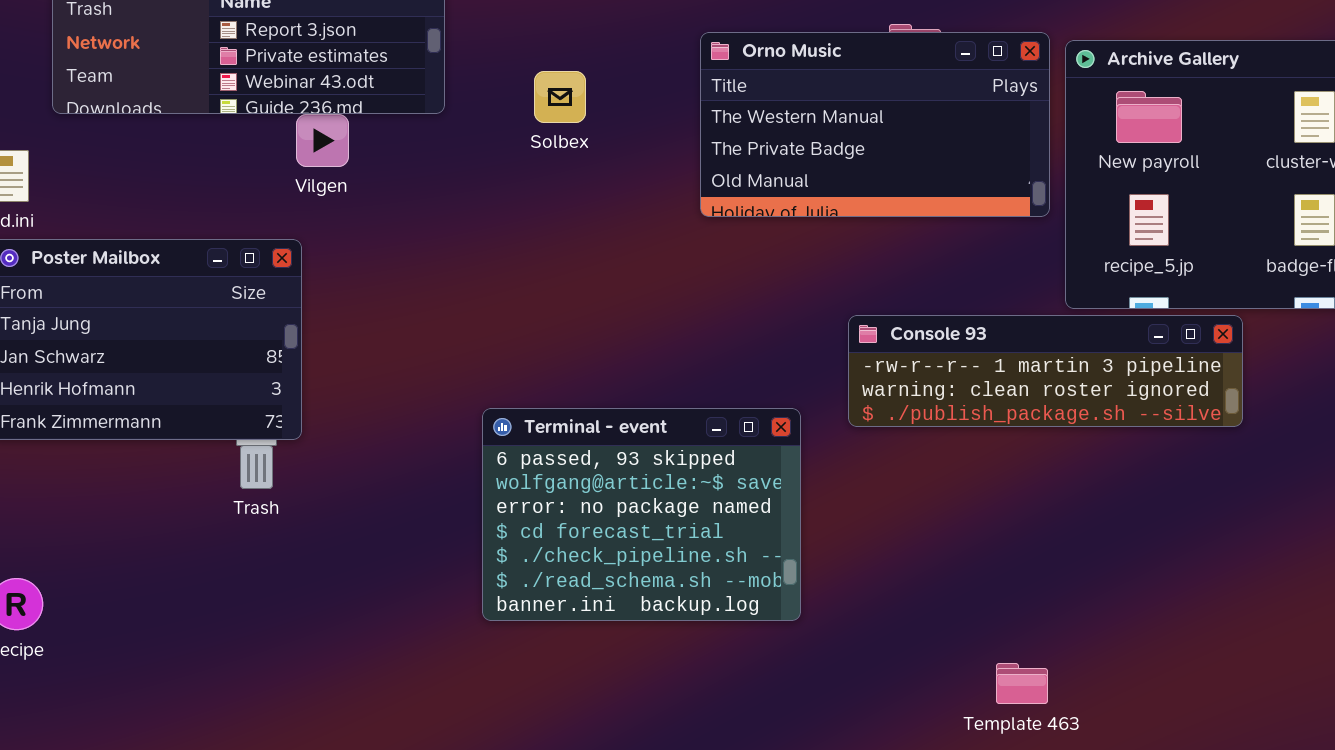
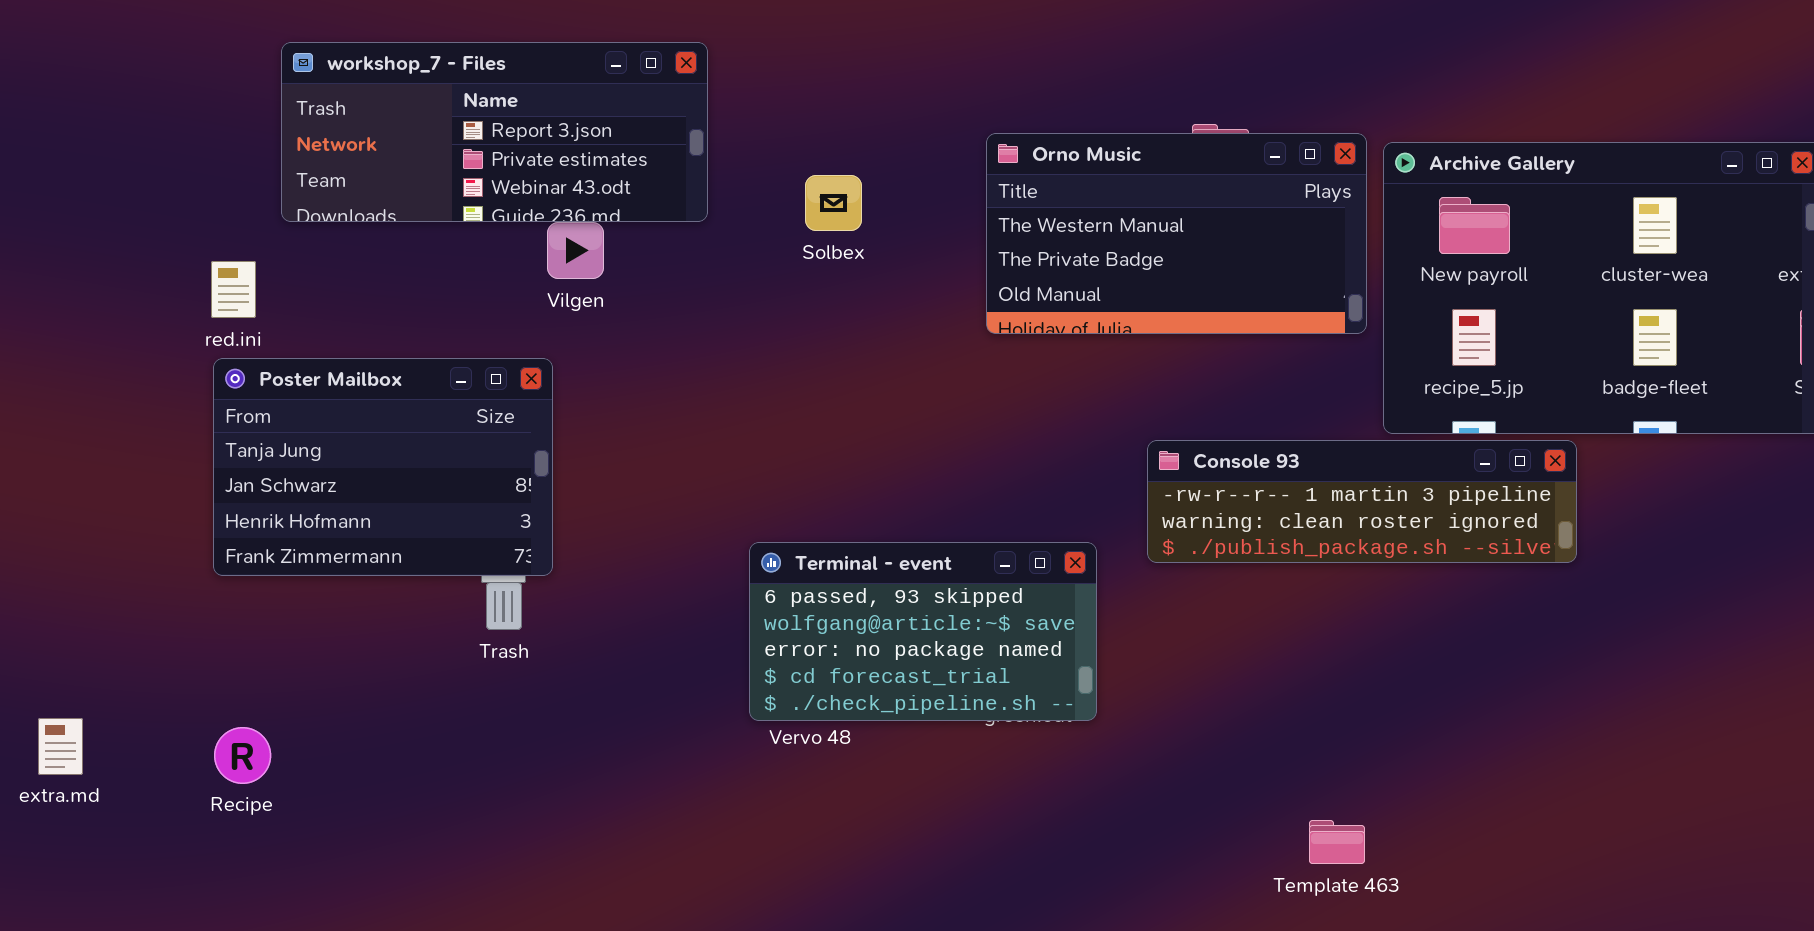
Terminal - event: [482,408,801,621] -> [749,542,1097,721], resized

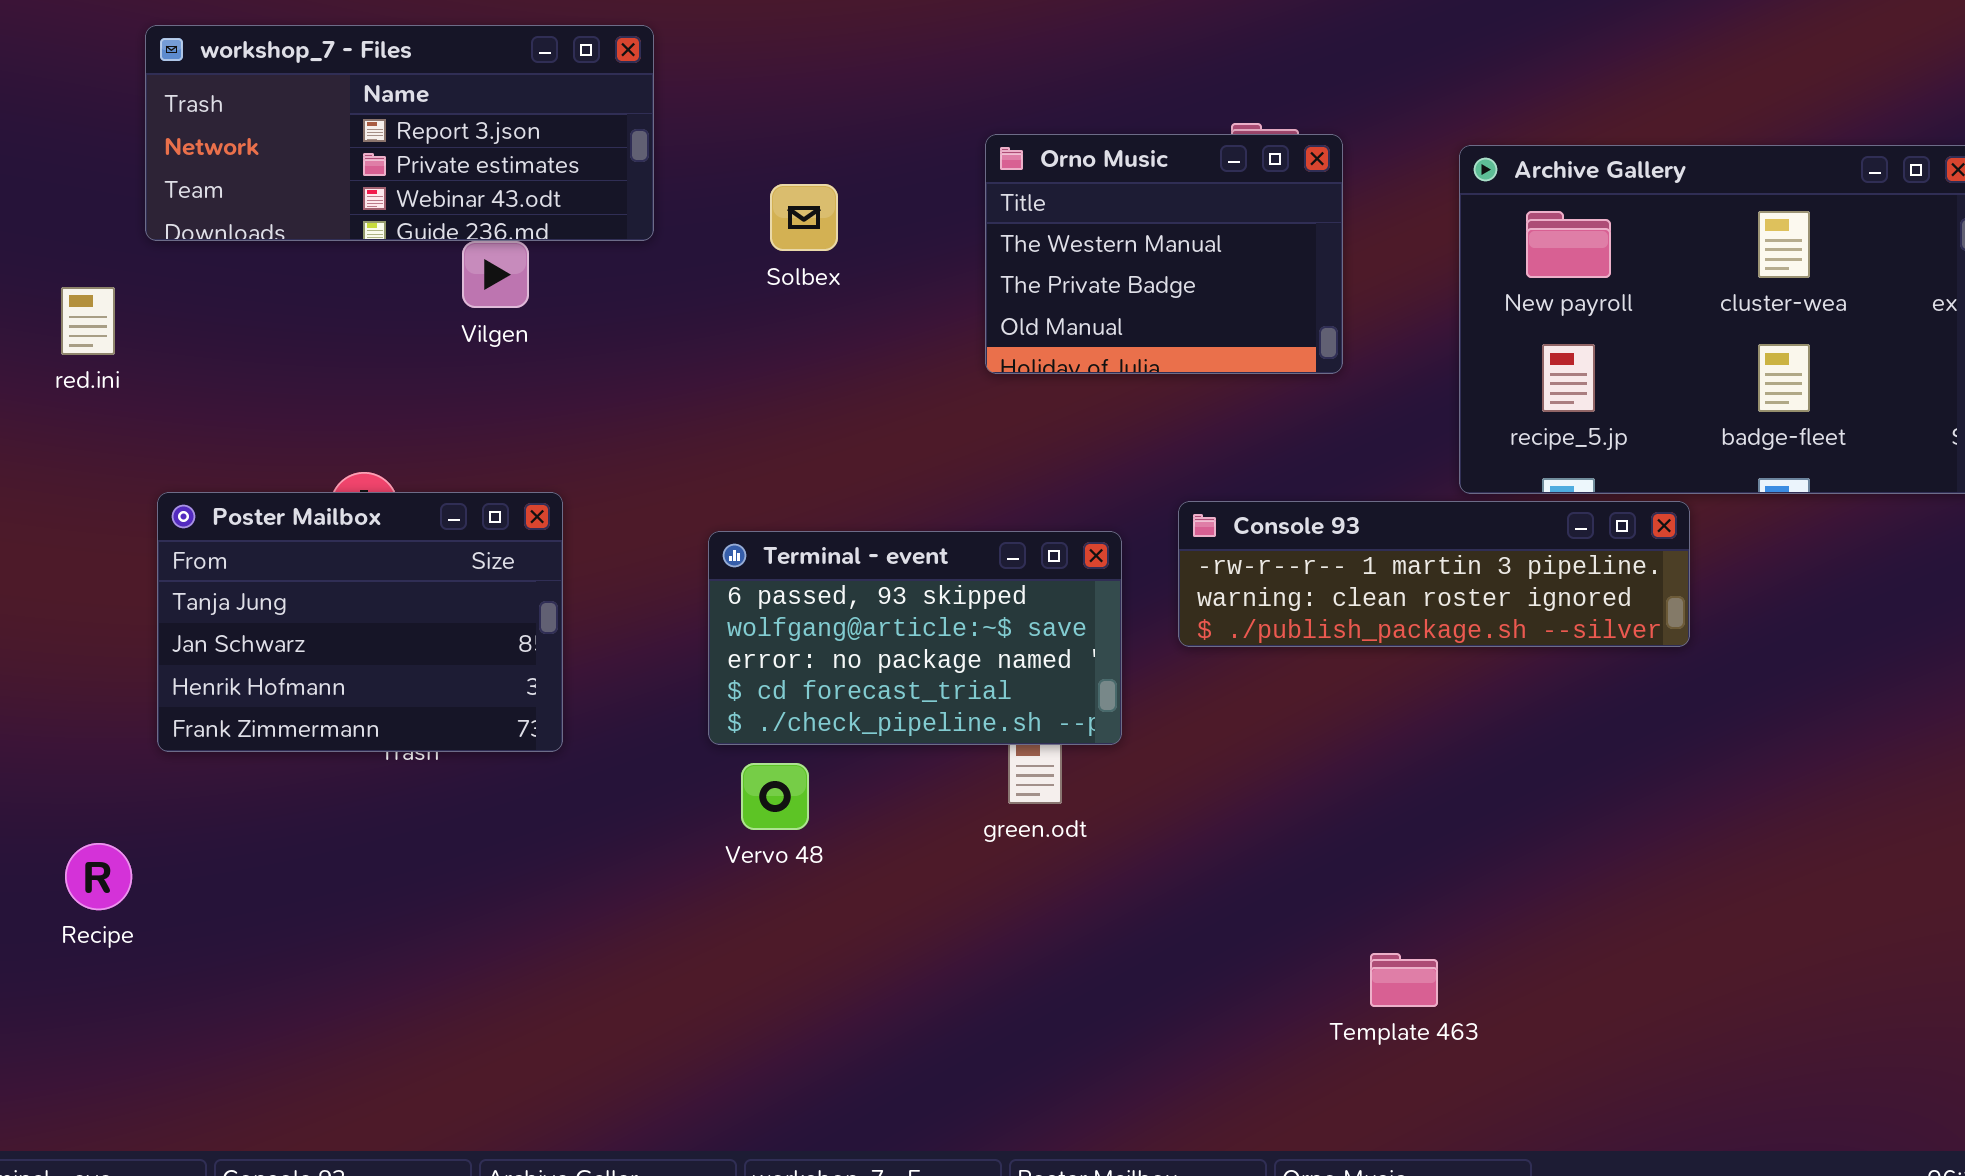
Orno Music: [986,133,1367,334] -> [985,134,1343,374], resized
Poster Mailbox: [213,358,553,576] -> [157,492,563,752], moved
Terminal - event: [749,542,1097,721] -> [708,531,1122,745], moved

